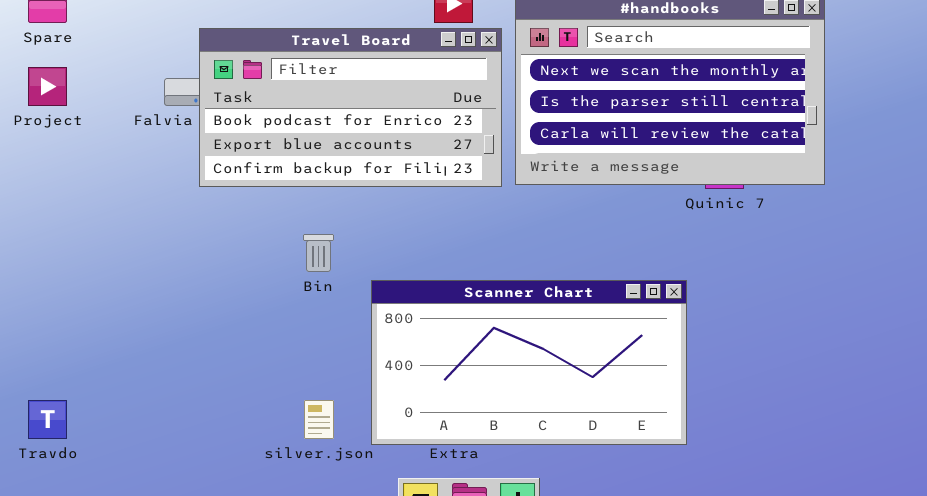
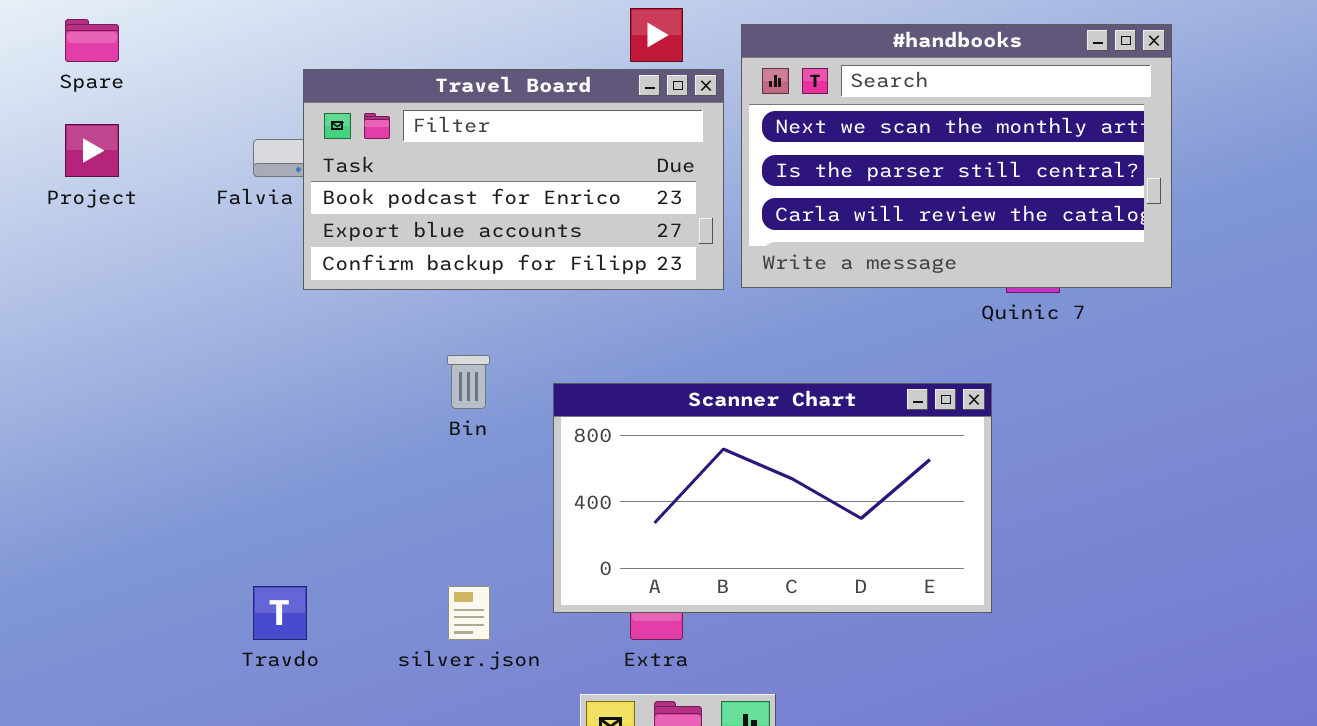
Scanner Chart: [371,280,687,445] -> [553,383,992,613], moved
Travdo: [28,400,67,439] -> [253,586,307,640], moved

